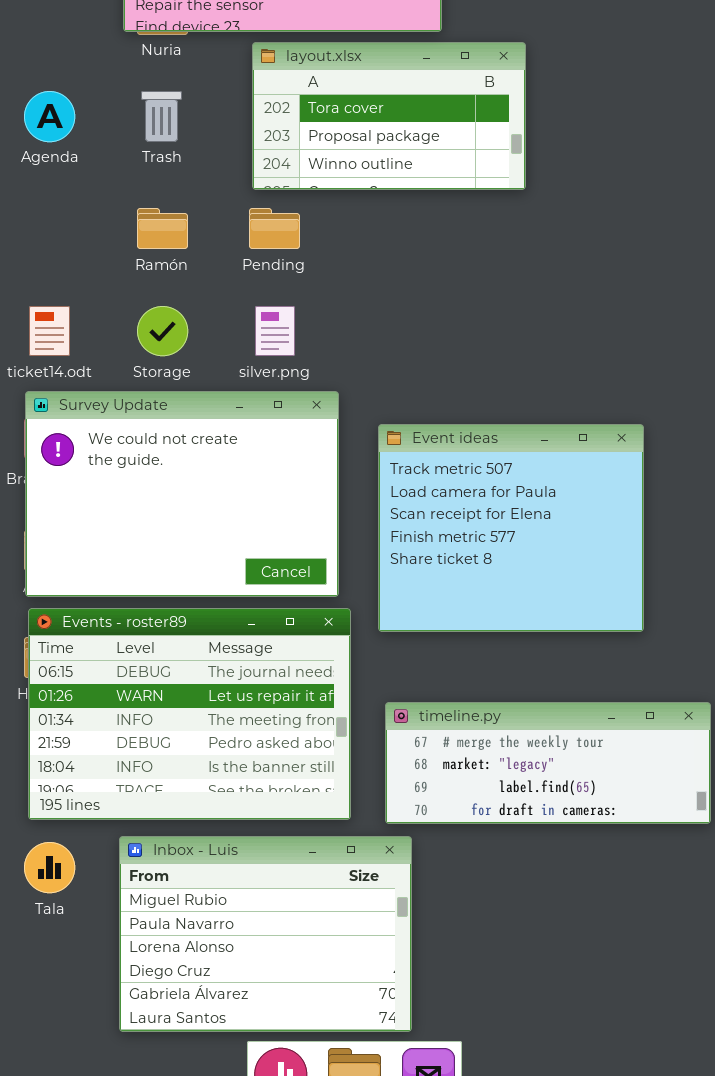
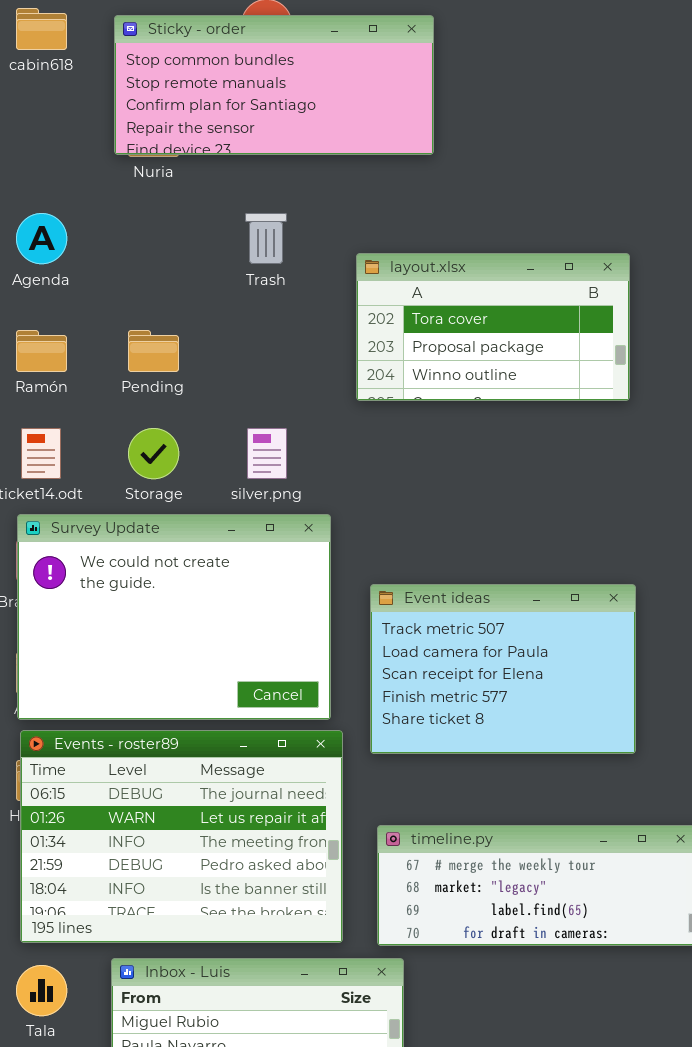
layout.xlsx: [252,42,526,190] -> [356,253,630,401], moved
Trash: [141,91,182,142] -> [245,213,287,264], moved
Ramón: [137,208,188,249] -> [16,330,67,372], moved
Pending: [249,208,300,249] -> [128,330,179,372], moved
Event ideas: [378,424,644,632] -> [370,584,636,754], resized

